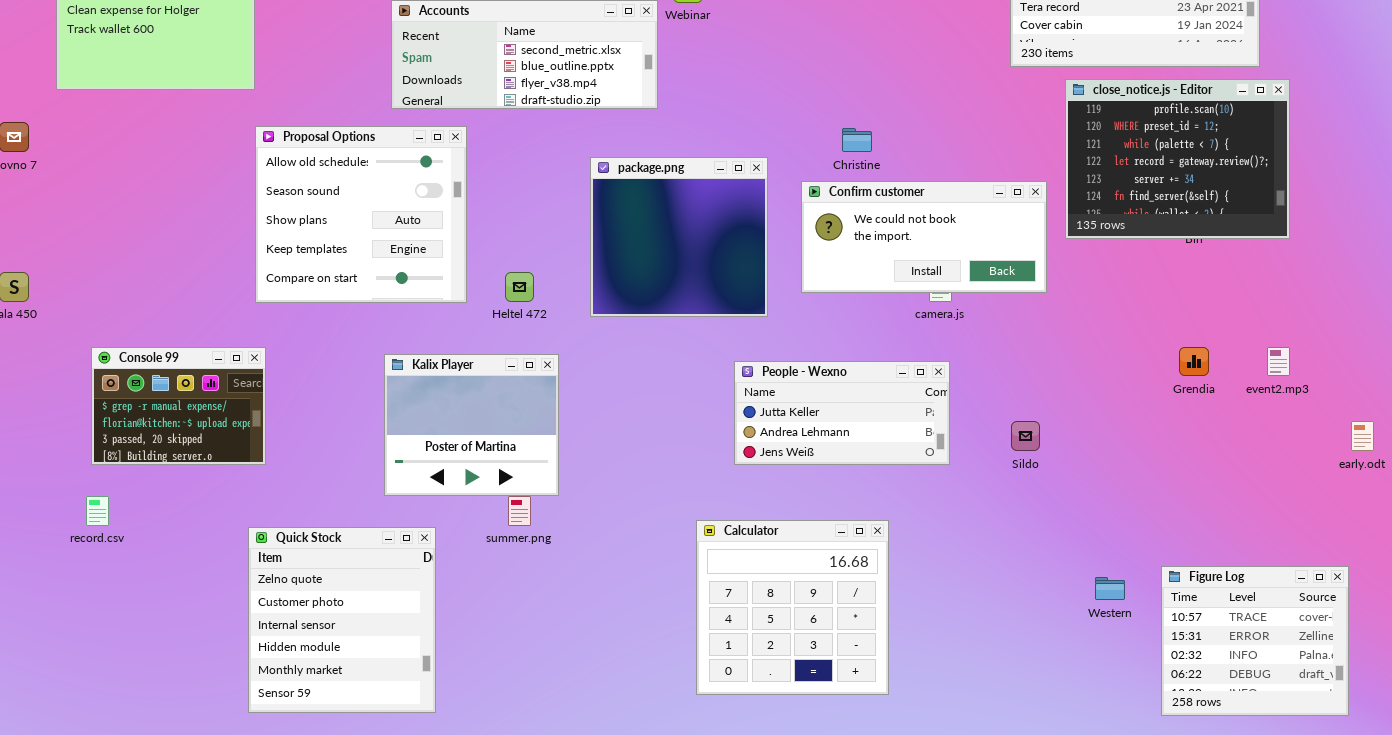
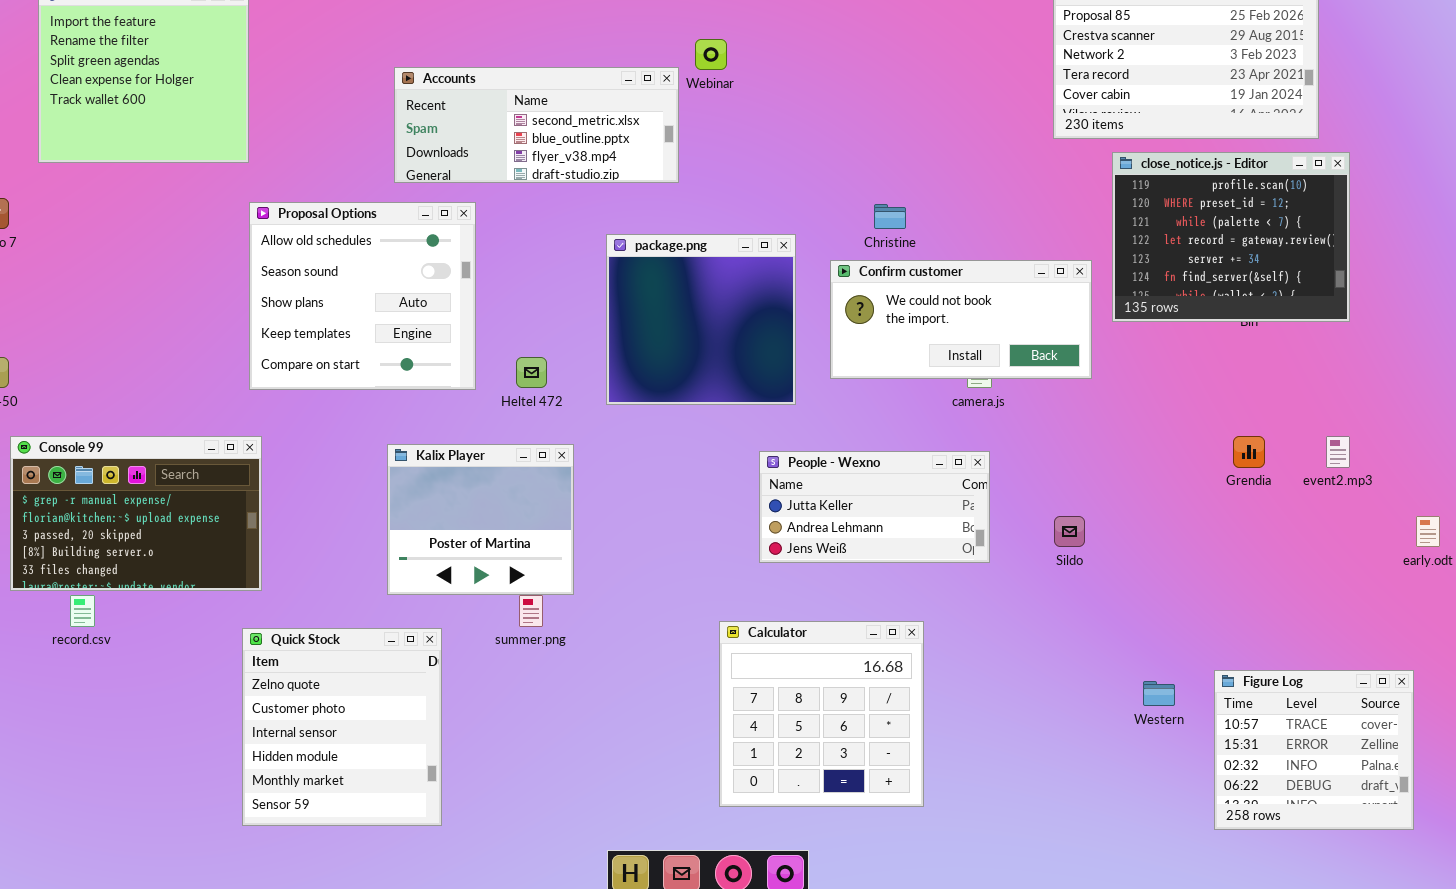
Console 99: [91,347,266,465] -> [10,436,262,591], resized

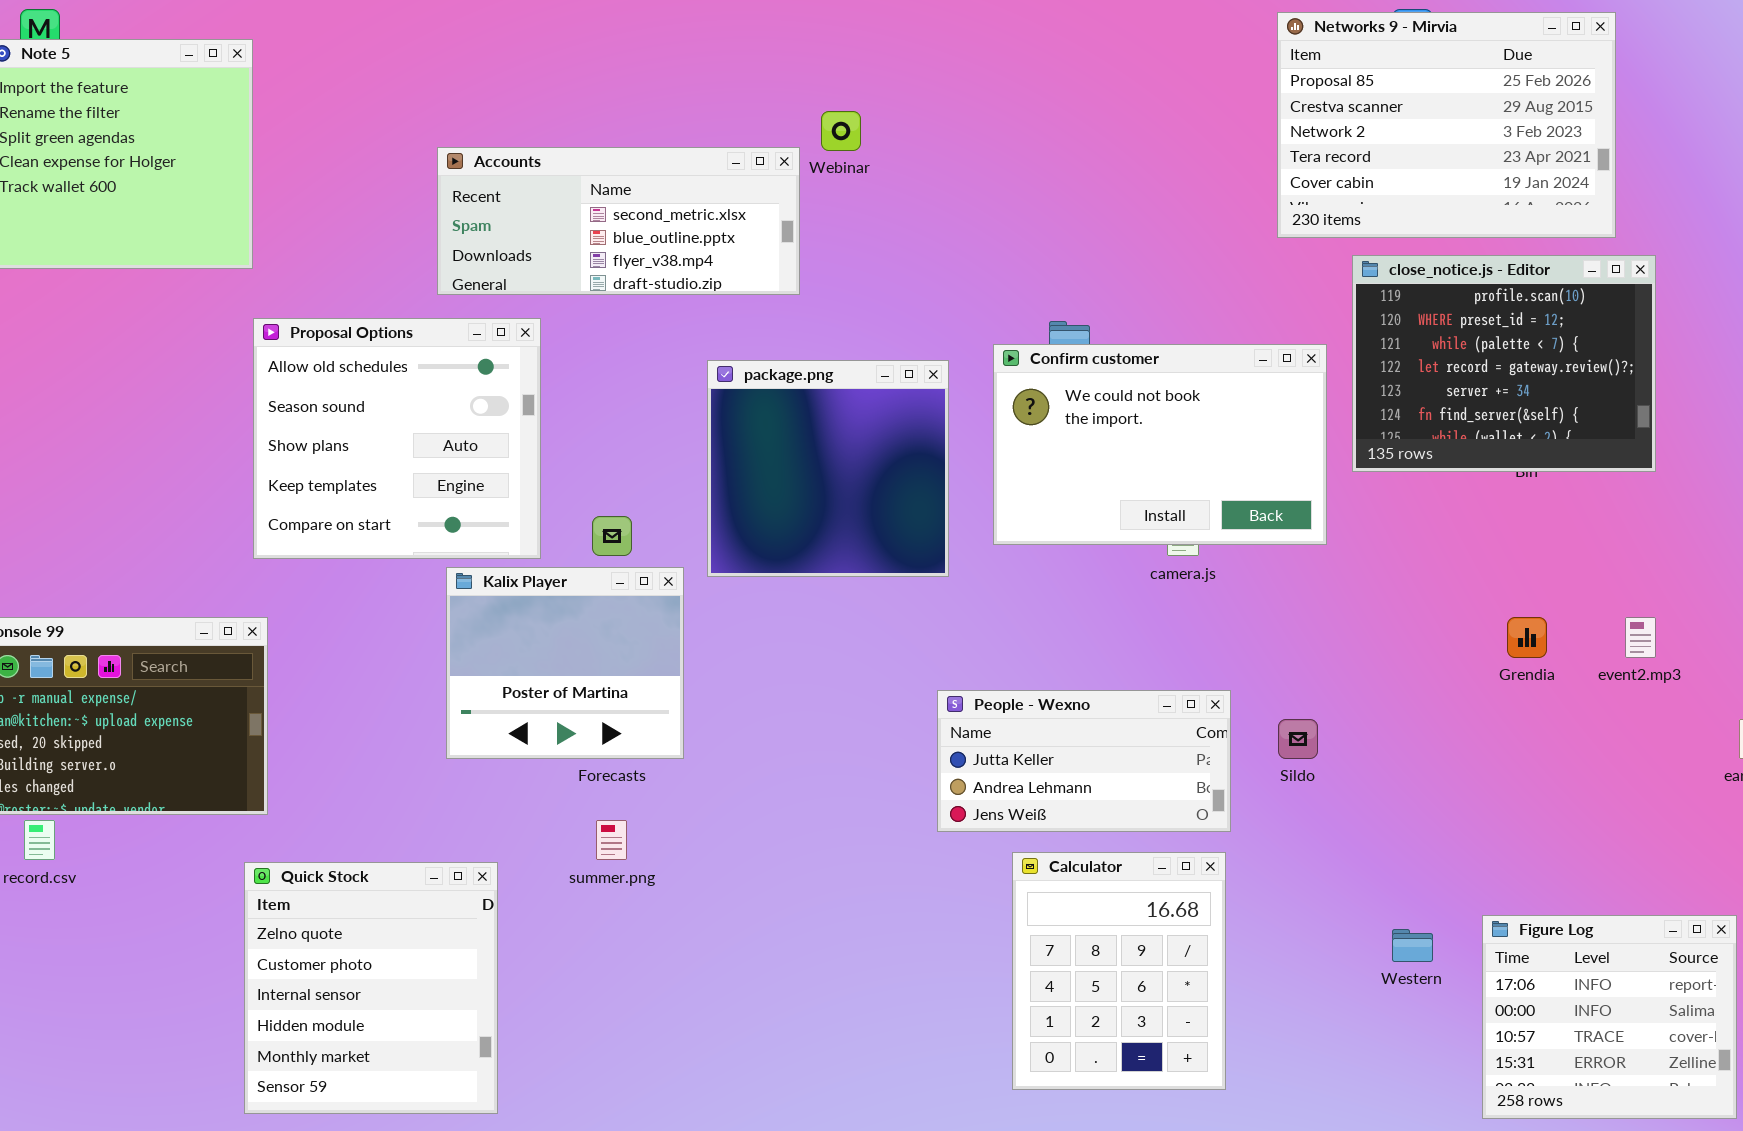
Confirm customer: [830,260,1092,379] -> [993,344,1327,545], resized
Kalix Player: [387,444,574,595] -> [446,567,684,759], moved
People - Wexno: [759,451,990,563] -> [937,690,1231,832], moved
Calculator: [719,621,924,807] -> [1012,852,1226,1090], moved, resized
Figure Log: [1214,670,1414,830] -> [1482,915,1737,1119], scrolled up 2 rows

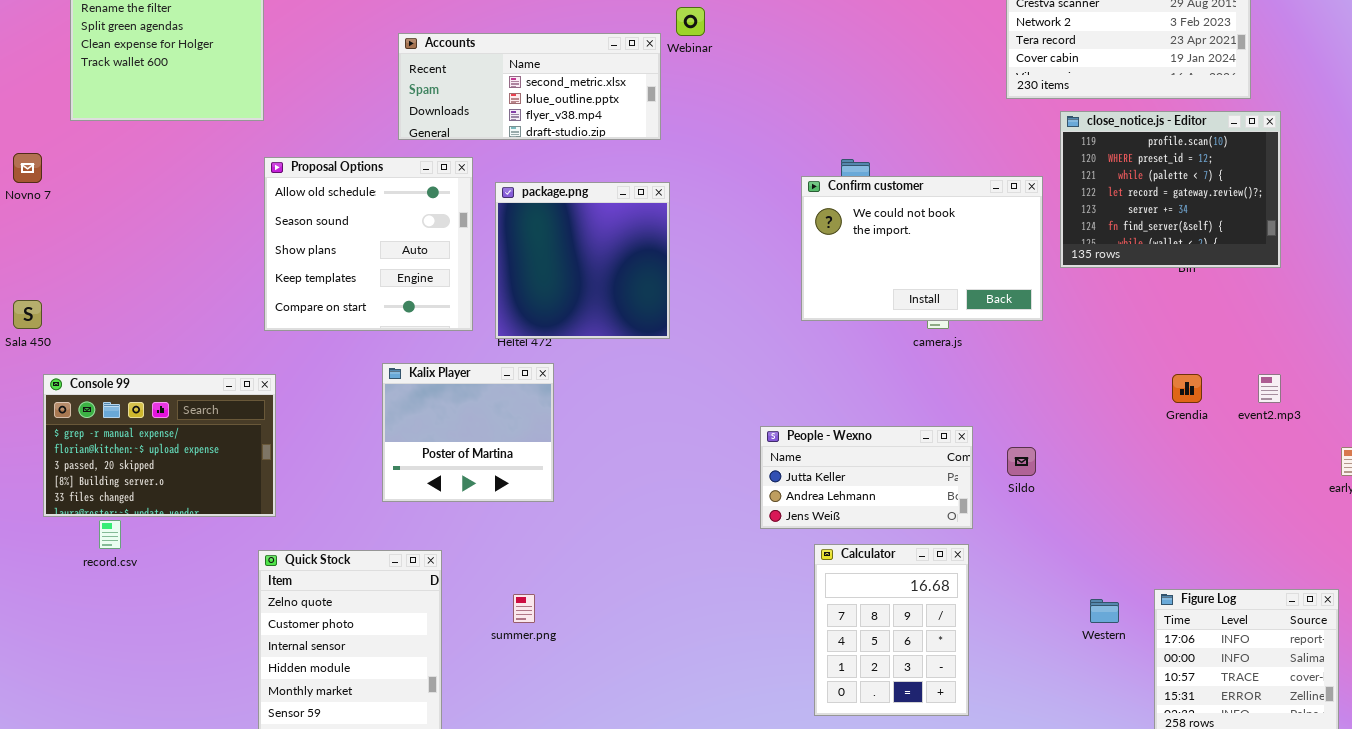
package.png: [707,360,949,577] -> [495,182,670,339], moved
Kalix Player: [446,567,684,759] -> [382,363,554,502], moved
summer.png: [596,820,627,860] -> [513,594,535,623], moved

